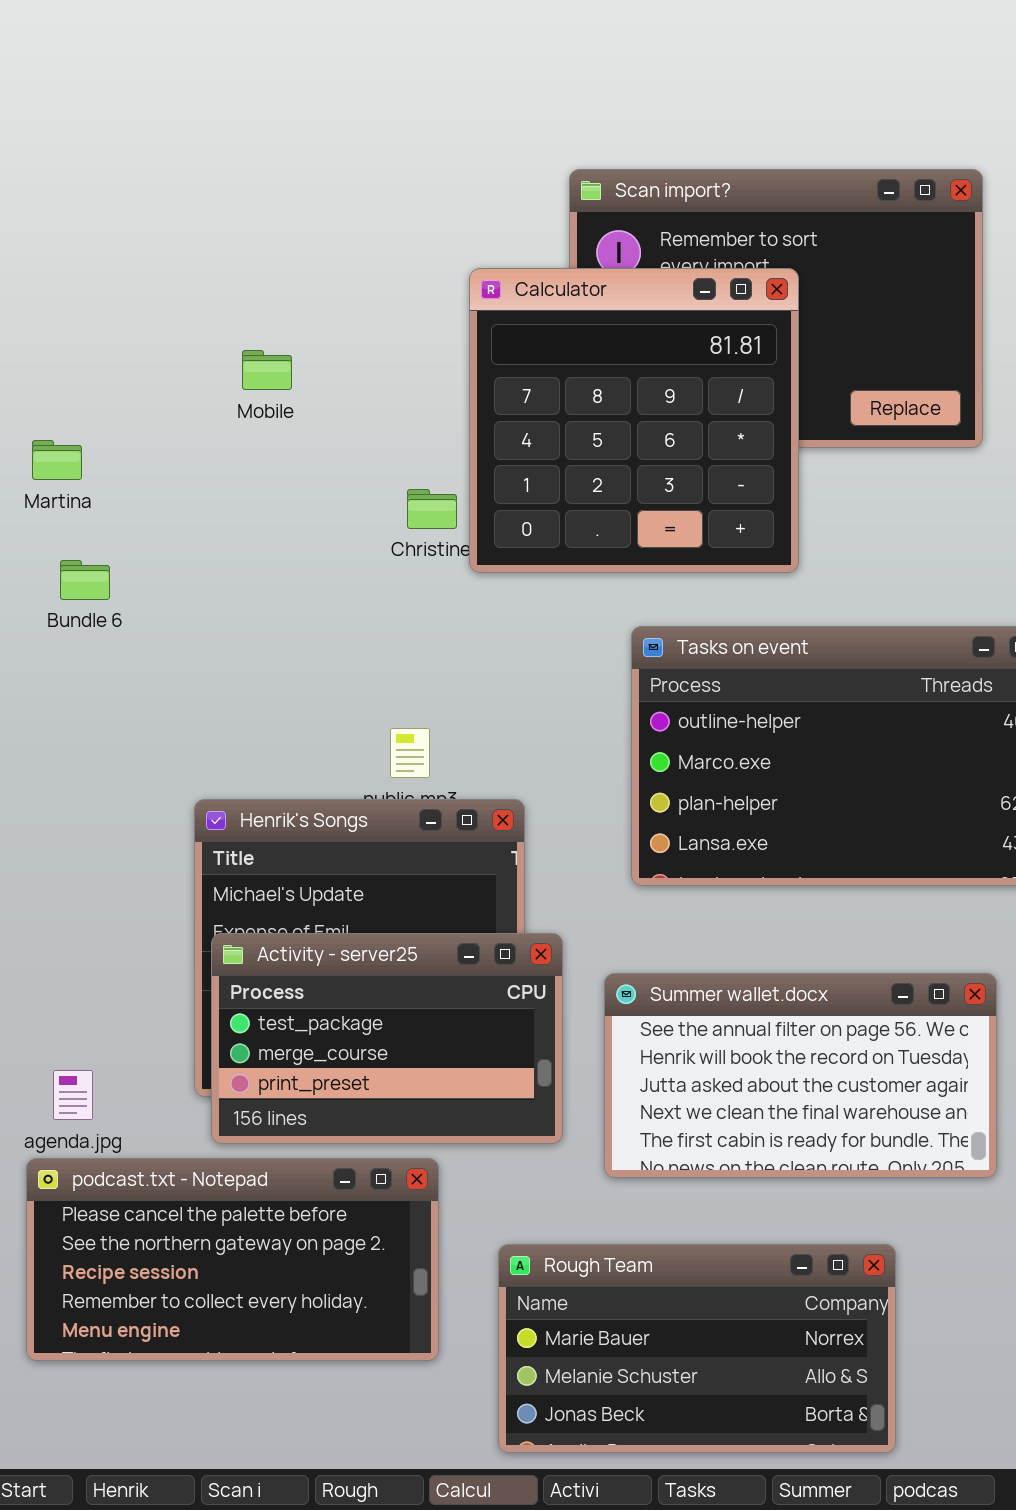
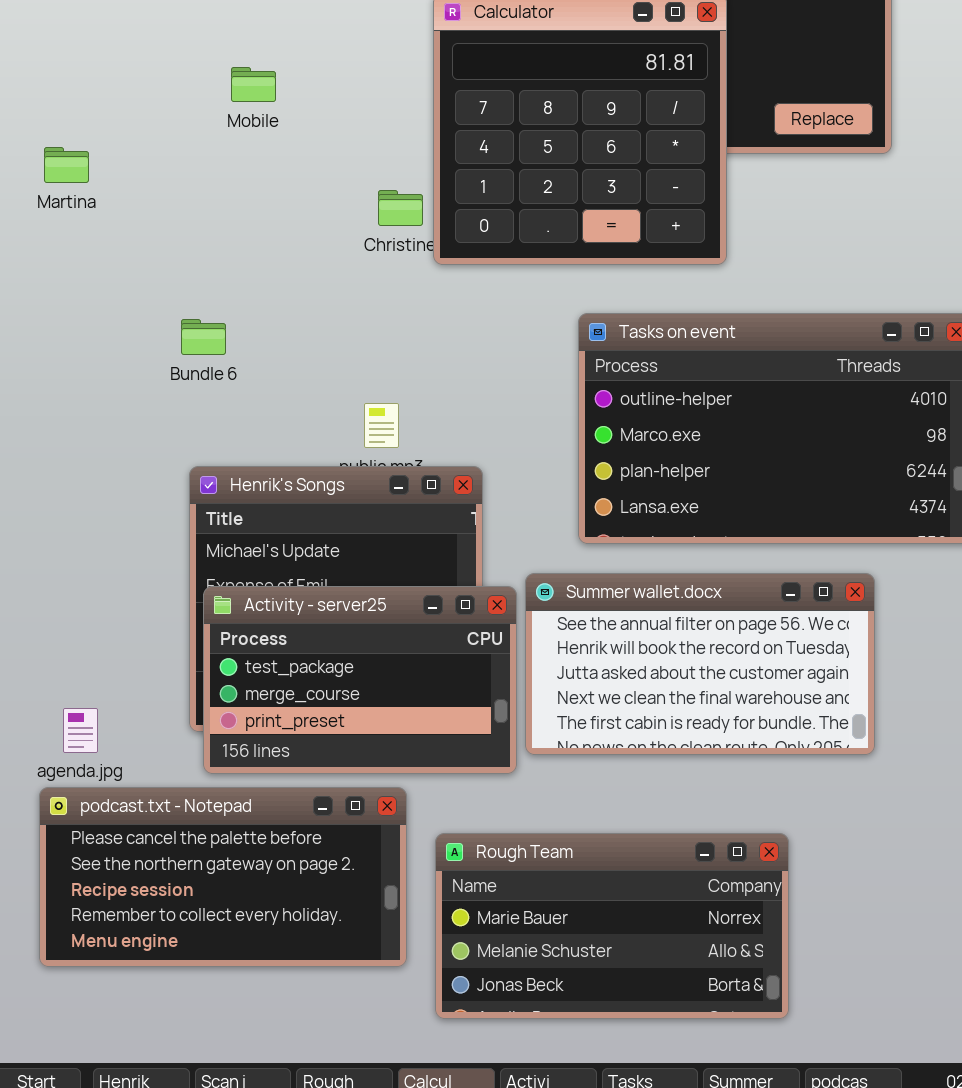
Bundle 6: [60,560,110,600] -> [181,319,226,355], moved
Summer wallet.docx: [604,973,997,1178] -> [525,573,875,755], moved
Rough Team: [498,1244,896,1453] -> [435,833,789,1019], moved

